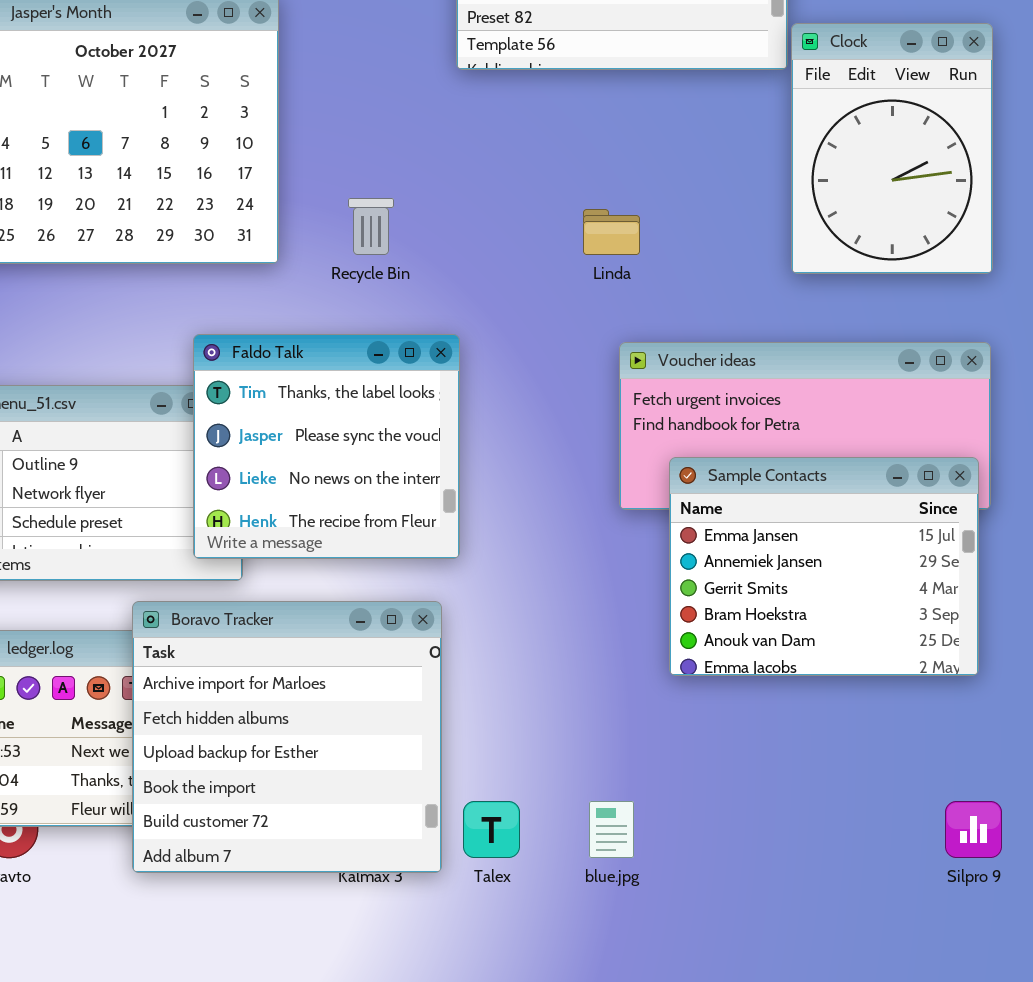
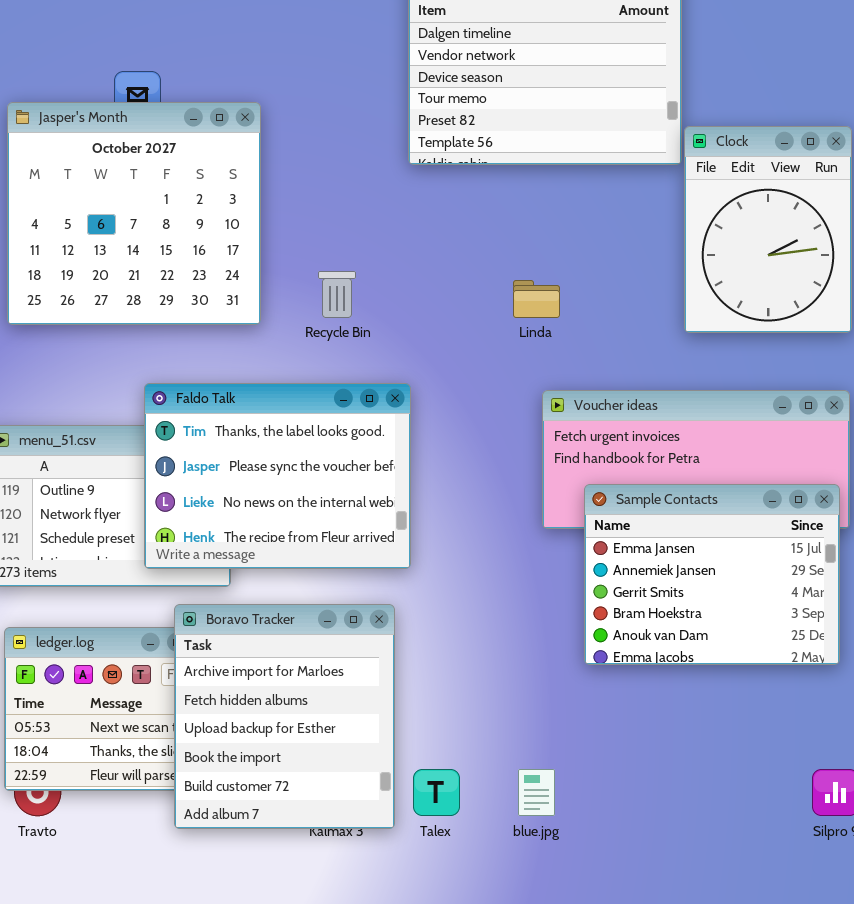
Faldo Talk: [193,334,460,559] -> [144,383,411,569], resized
Boravo Tracker: [132,601,442,873] -> [174,604,395,829], resized

